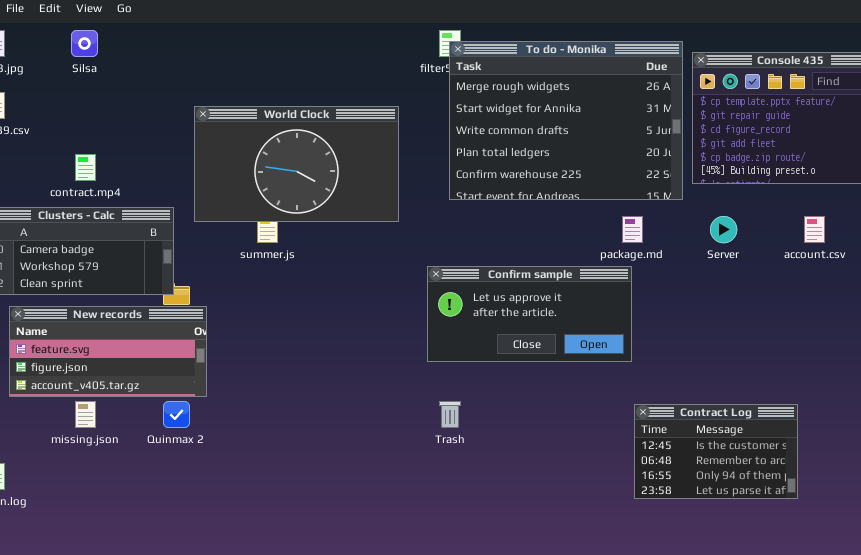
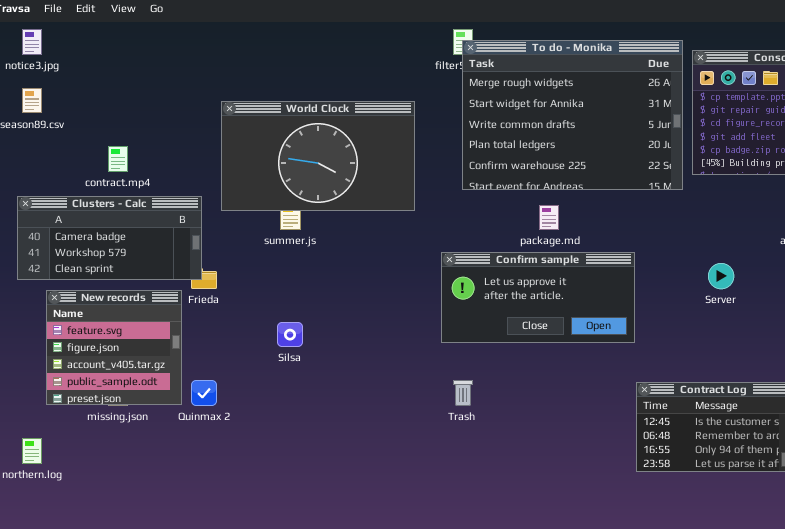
Silsa: [71,30,98,57] -> [277,322,303,347], moved
package.md: [622,216,643,243] -> [539,205,559,230], moved
Server: [710,216,737,243] -> [708,263,734,289], moved
New records: [9,306,207,397] -> [46,290,182,405], resized

